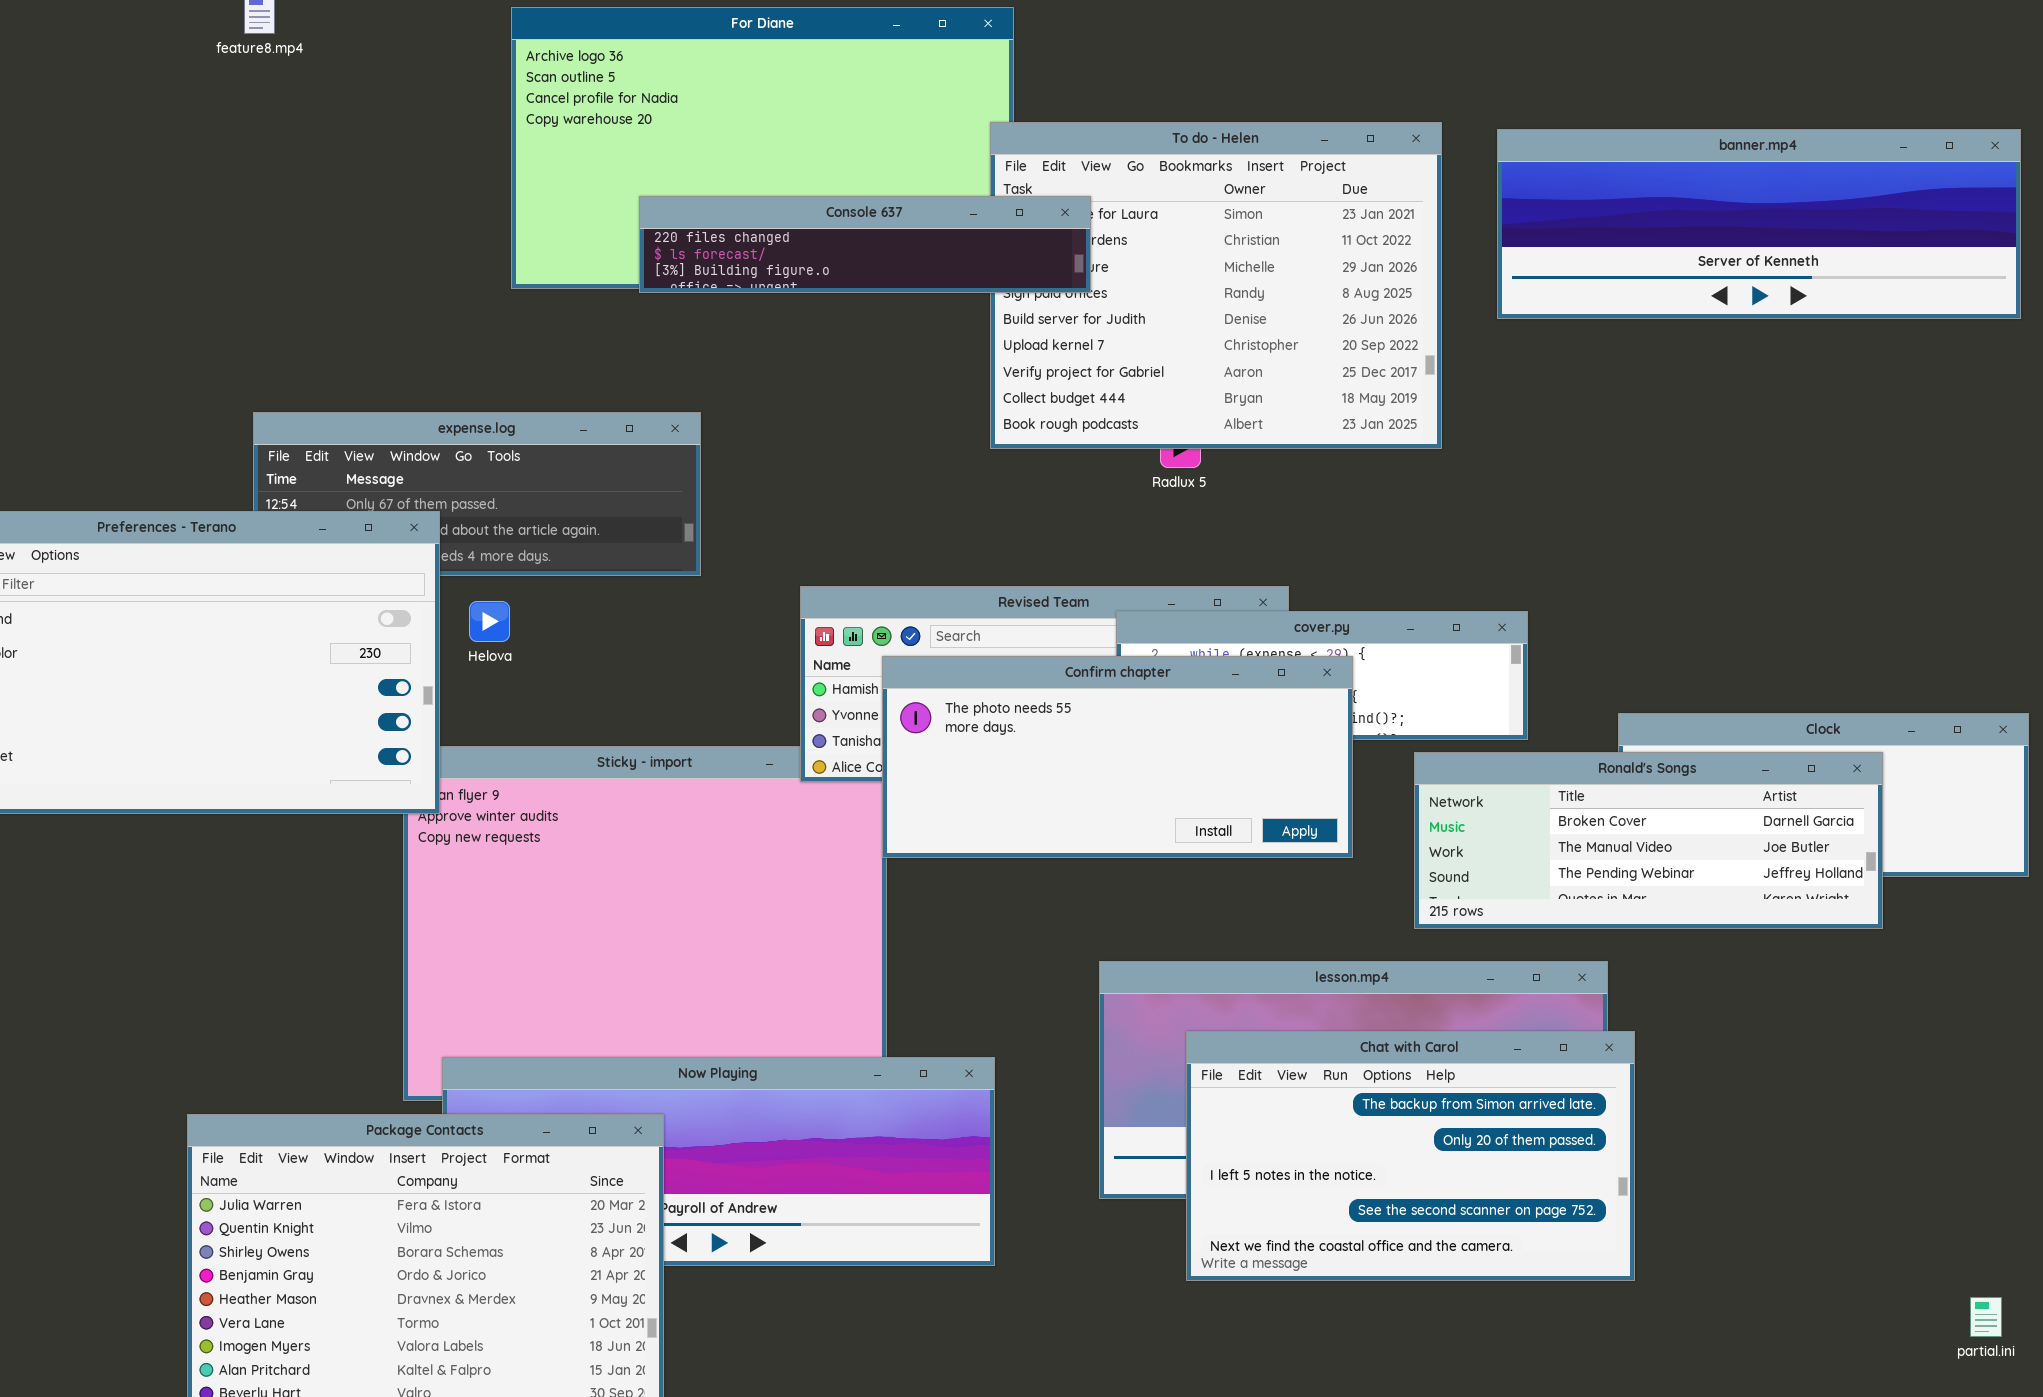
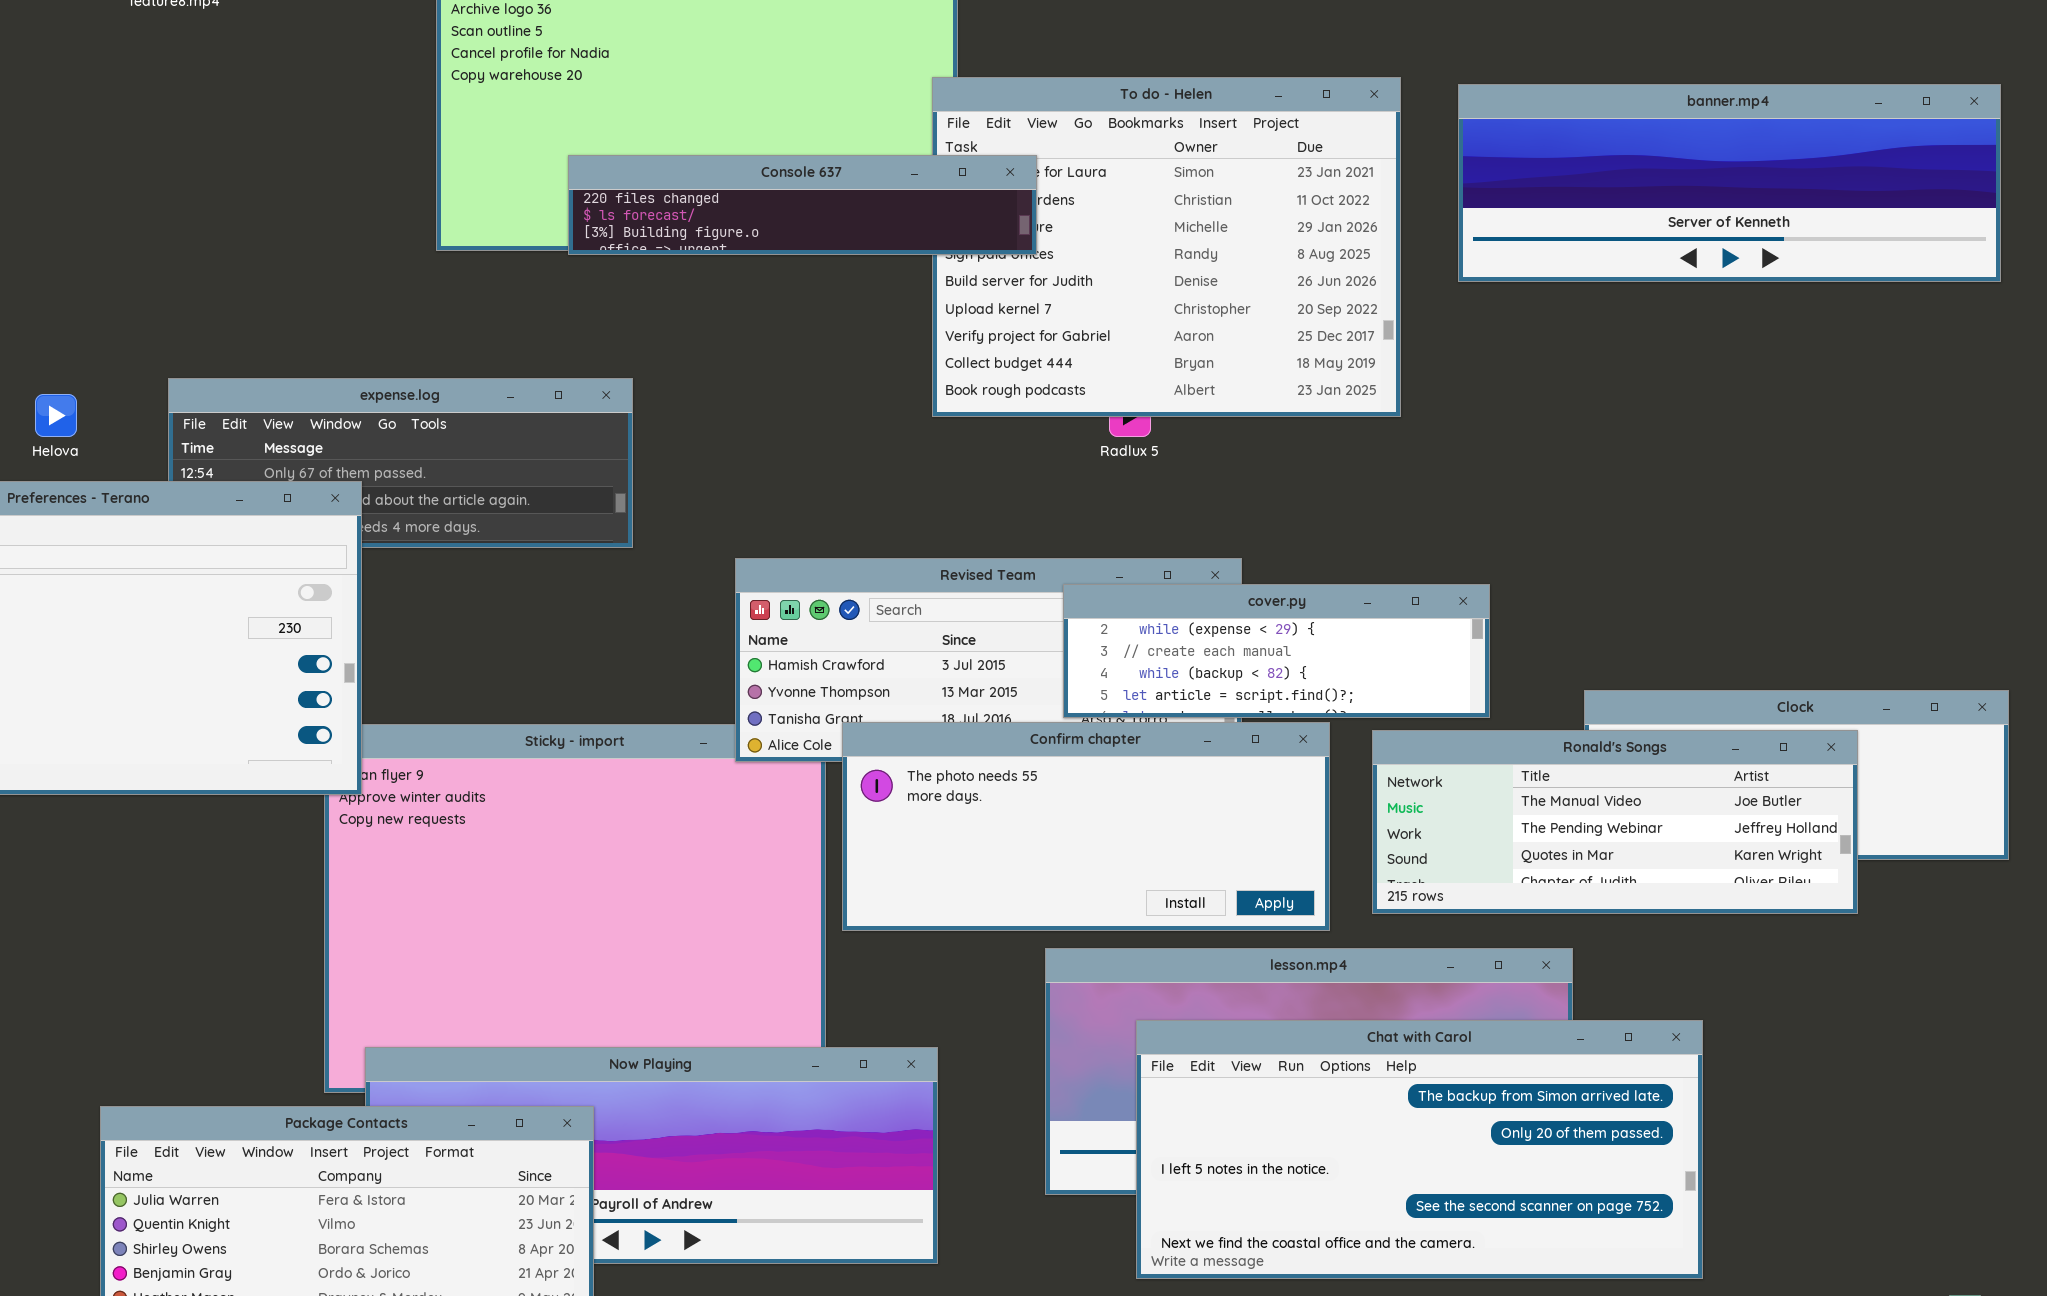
Helova: [469,601,510,642] -> [35,394,77,437], moved
Confirm chapter: [882,656,1353,858] -> [842,722,1330,931], moved
Ronald's Songs: [1414,752,1883,929] -> [1372,730,1858,914], scrolled down 1 row
Chat with Carol: [1186,1031,1635,1281] -> [1136,1020,1703,1279], resized

